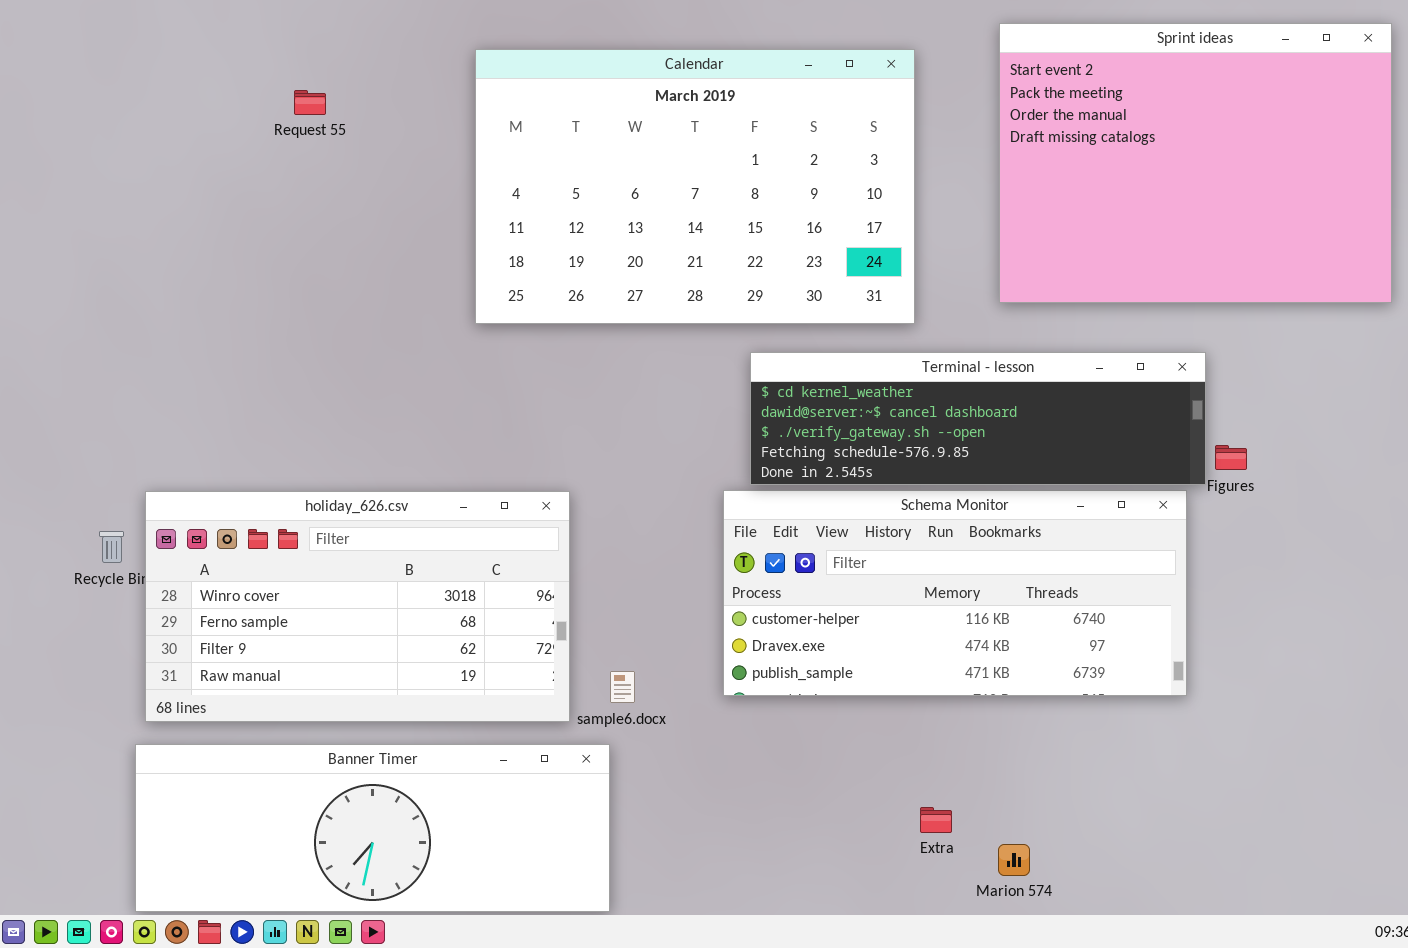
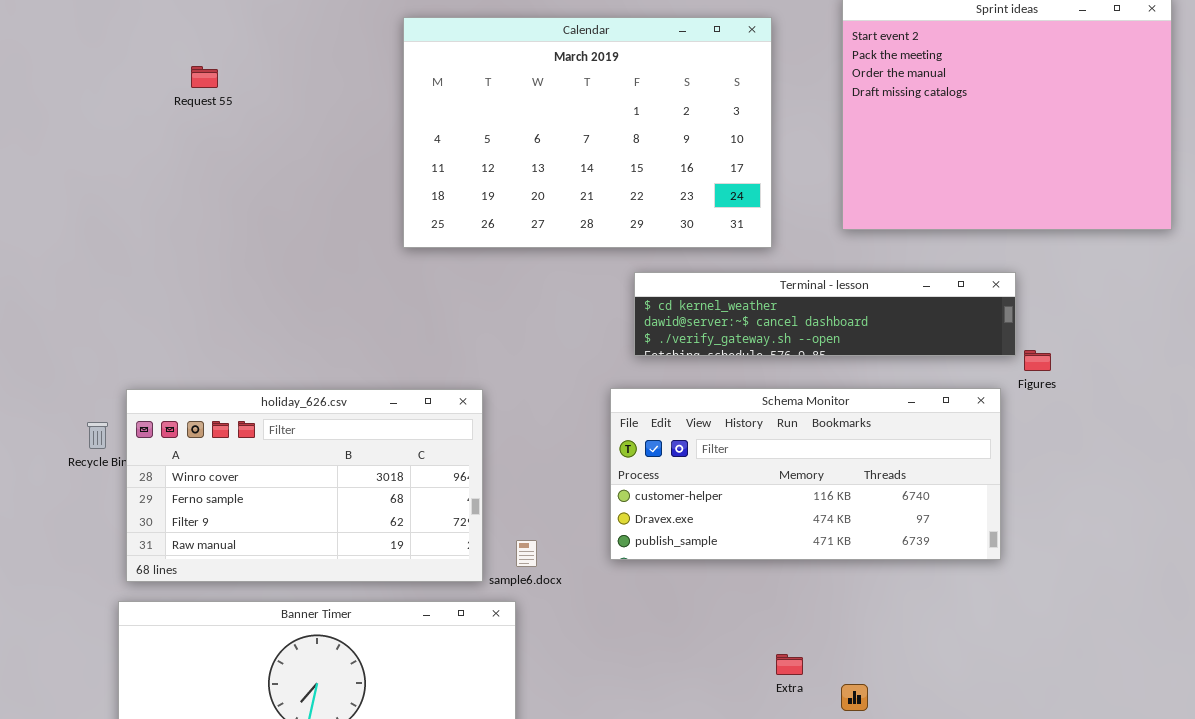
Request 55: [294,90,326,115] -> [191,66,218,88], moved
Terminal - lesson: [750,352,1206,485] -> [634,272,1016,356], resized

